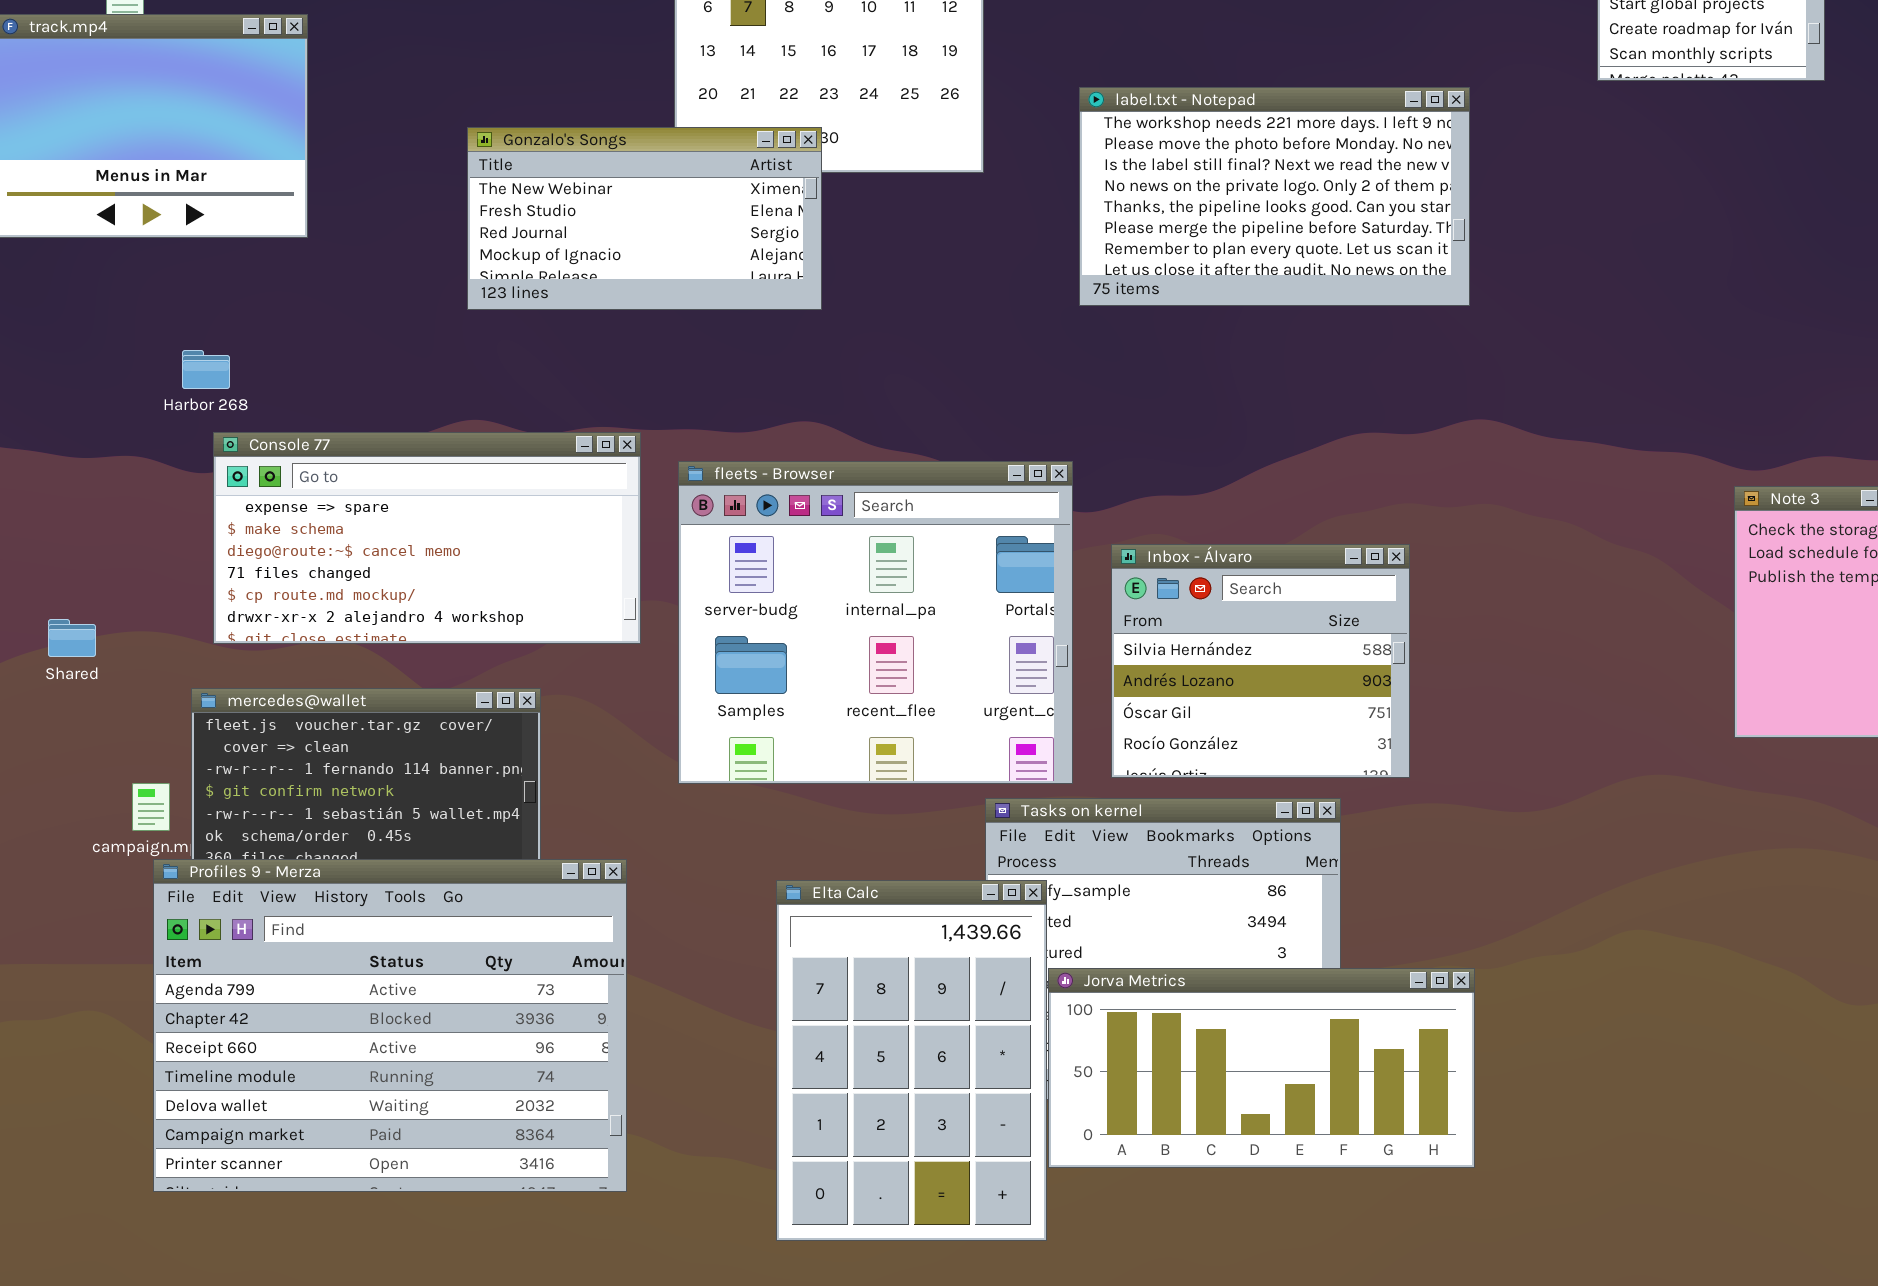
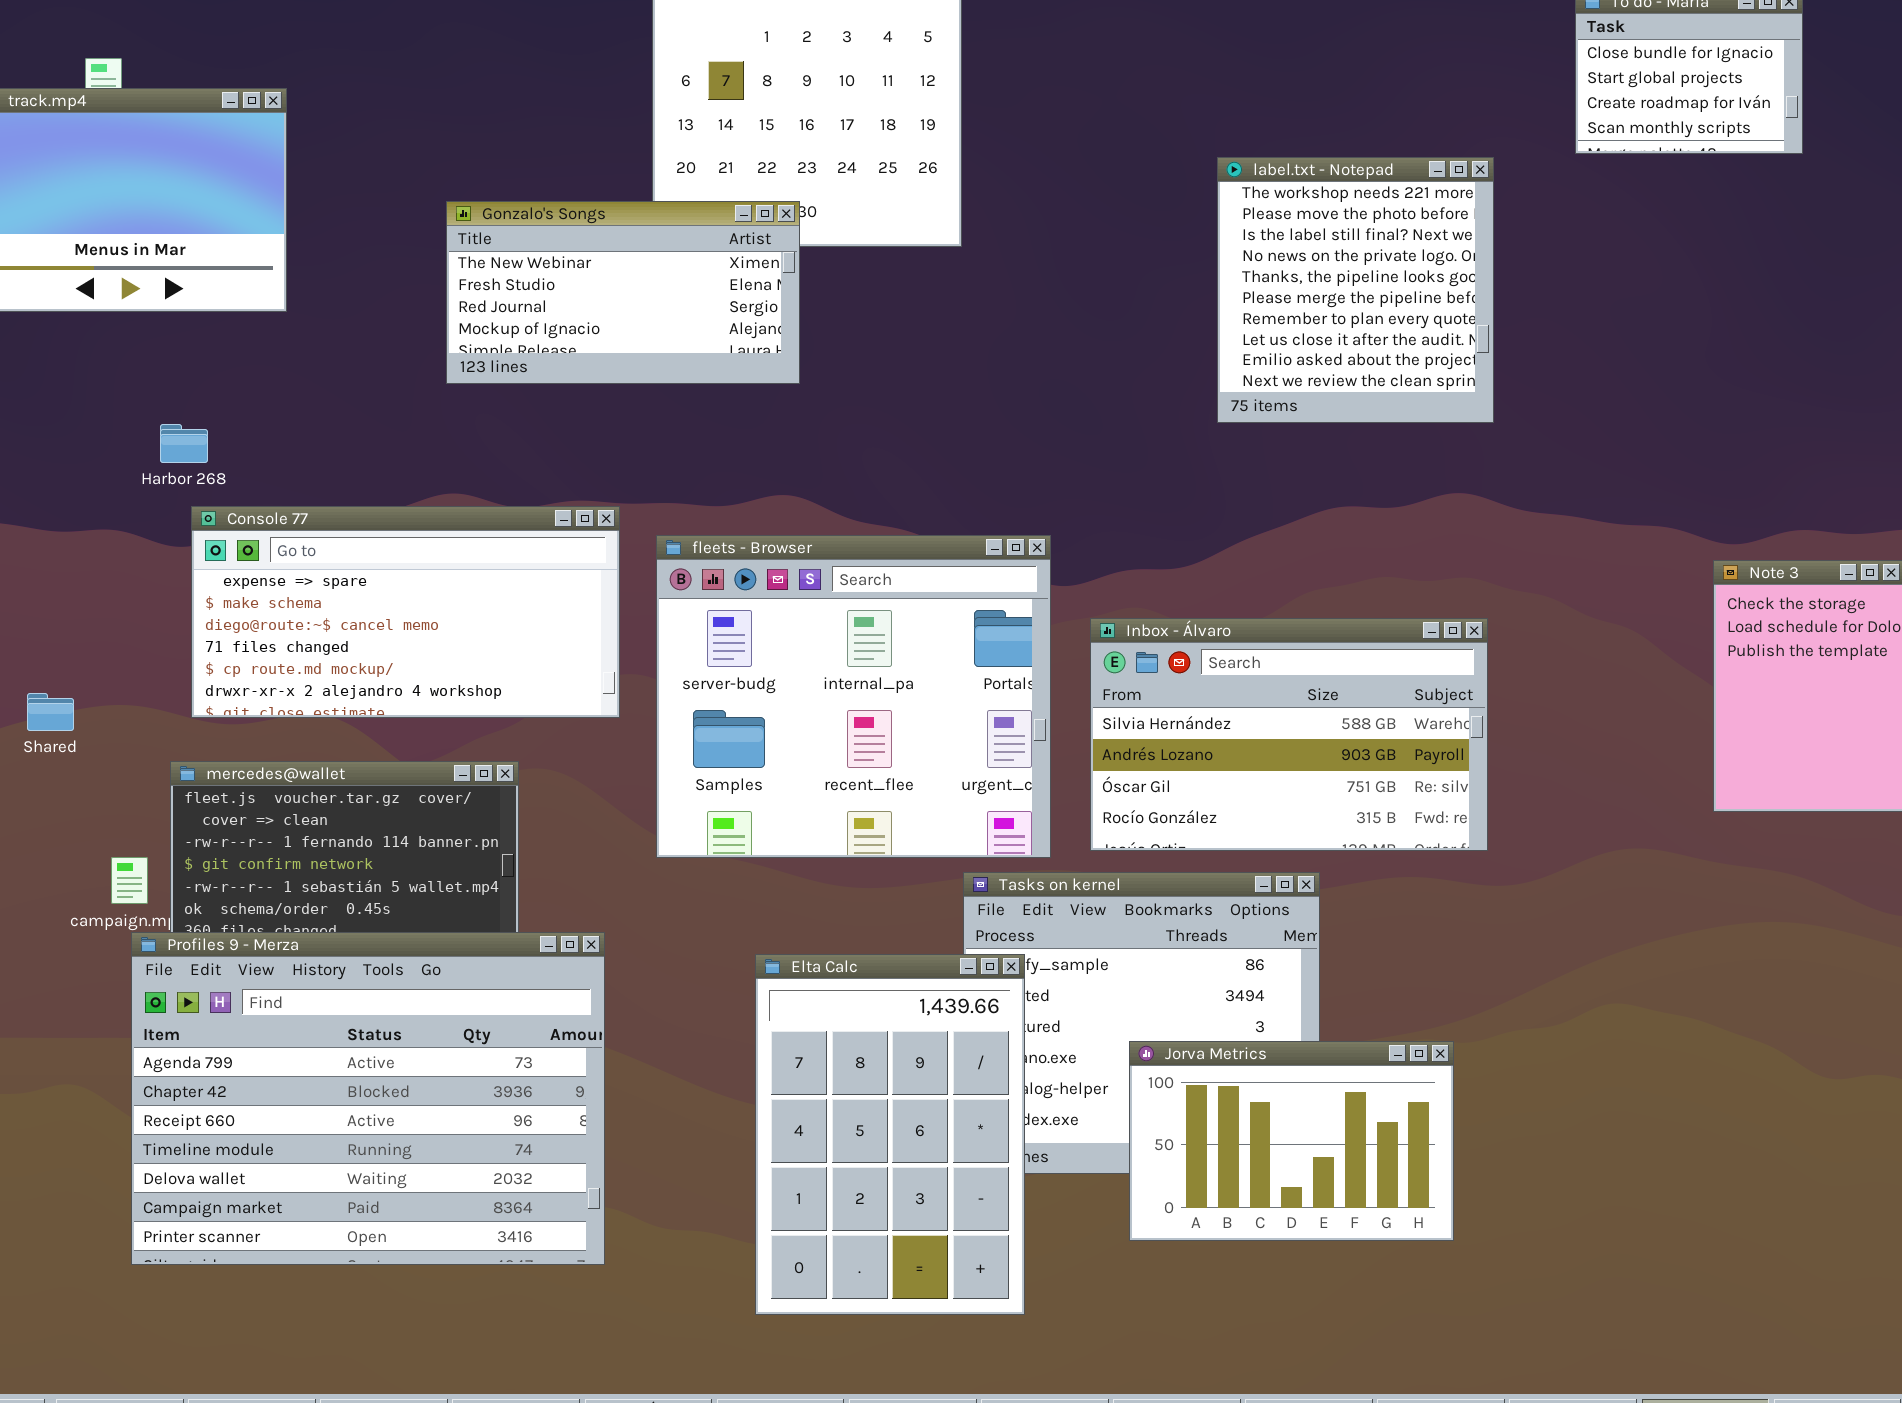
label.txt - Notepad: [1079,87,1470,306] -> [1217,157,1494,423], moved, resized
Inbox - Álvaro: [1111,544,1410,778] -> [1090,618,1488,851], resized
Jorva Metrics: [1048,968,1475,1168] -> [1129,1041,1454,1241], resized

